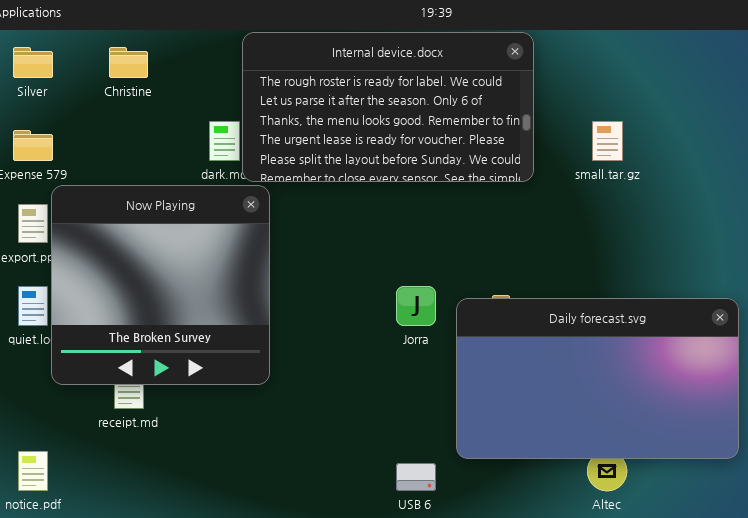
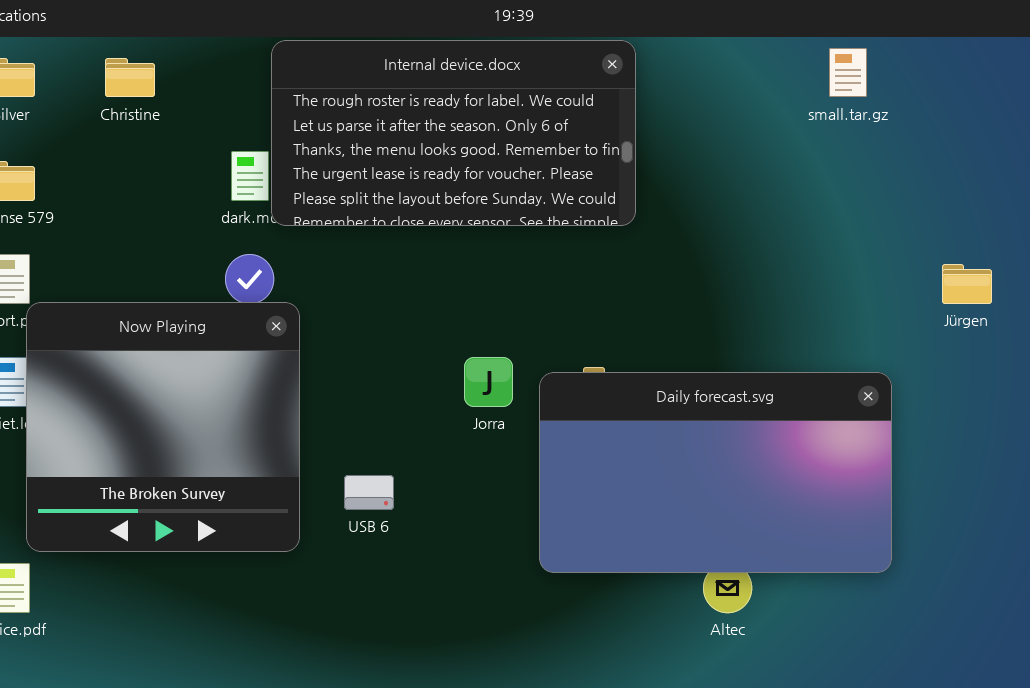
small.tar.gz: [592,121,623,161] -> [829,48,867,97], moved
Now Playing: [51,185,270,385] -> [26,302,300,552], moved
USB 6: [396,463,436,491] -> [344,475,394,510], moved

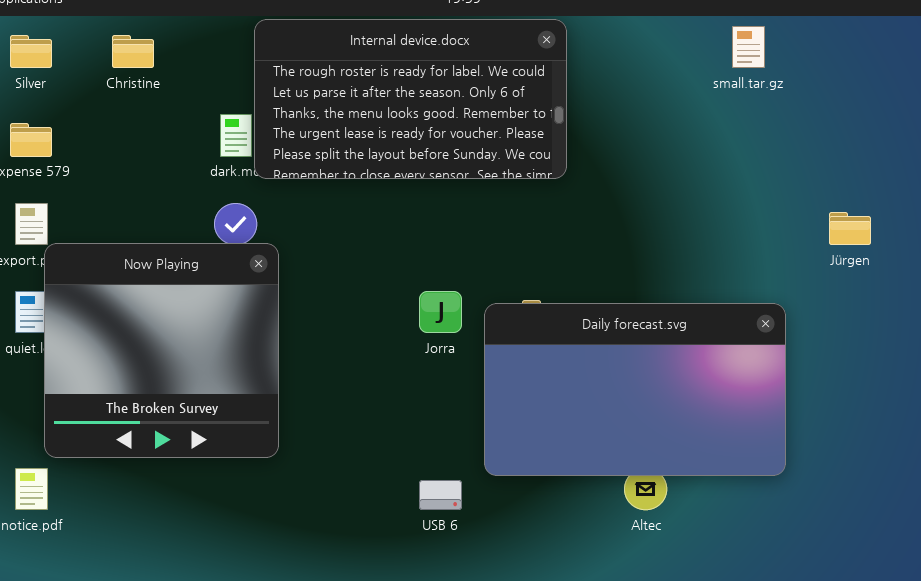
USB 6: [344,475,394,510] -> [419,480,462,510], moved

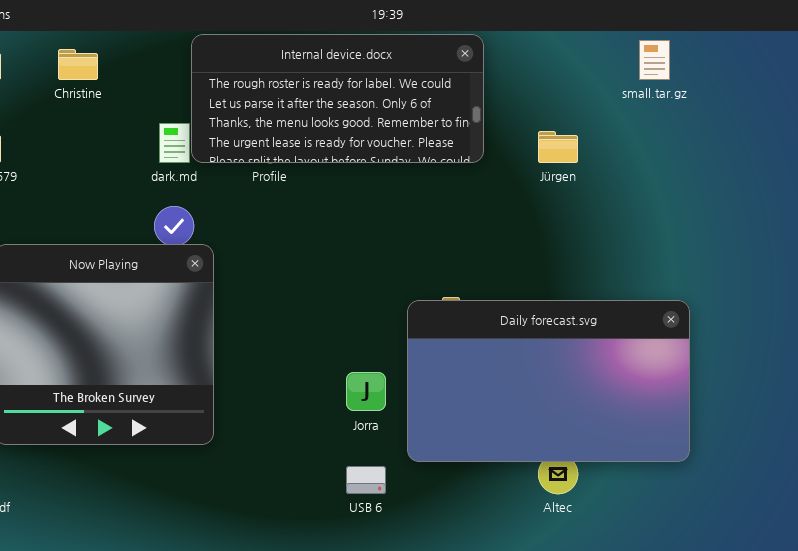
Internal device.docx: [254,19,567,179] -> [191,34,484,163], resized
Jürgen: [829,212,871,245] -> [538,131,578,163], moved
Jorra: [419,291,462,333] -> [346,372,386,411], moved

